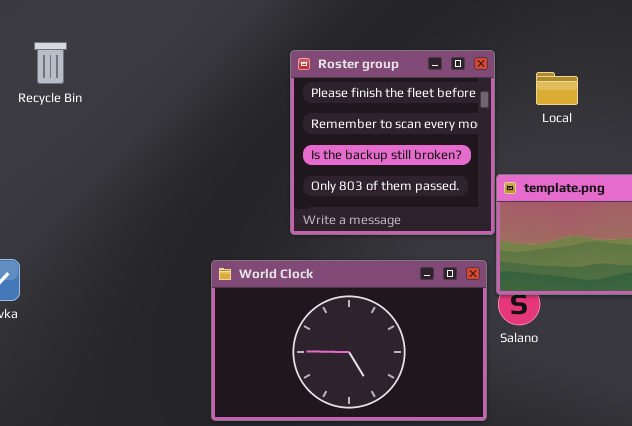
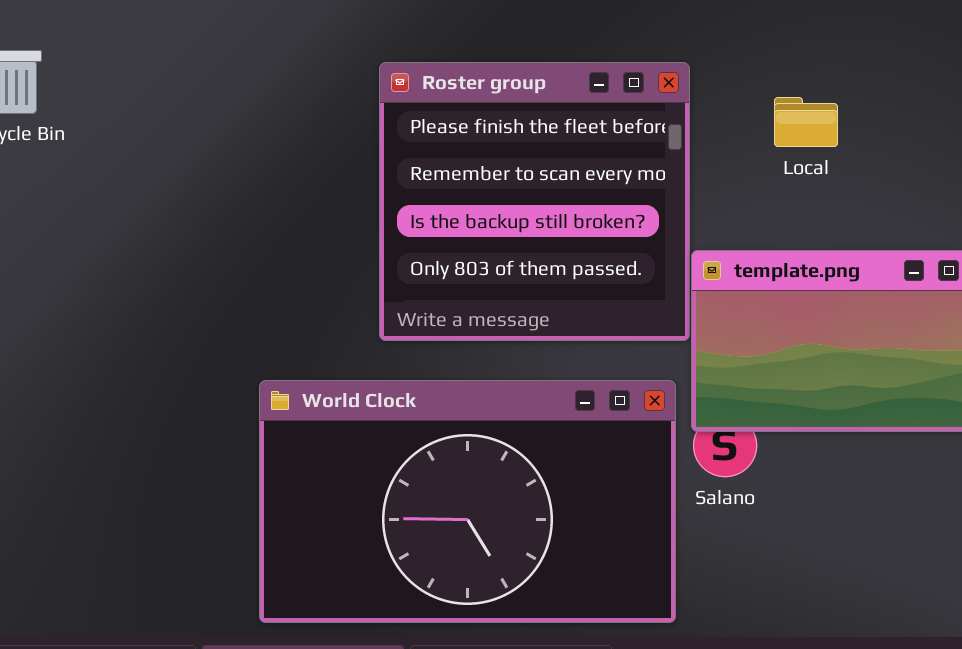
Local: [536,72,578,105] -> [774,97,838,147], moved

